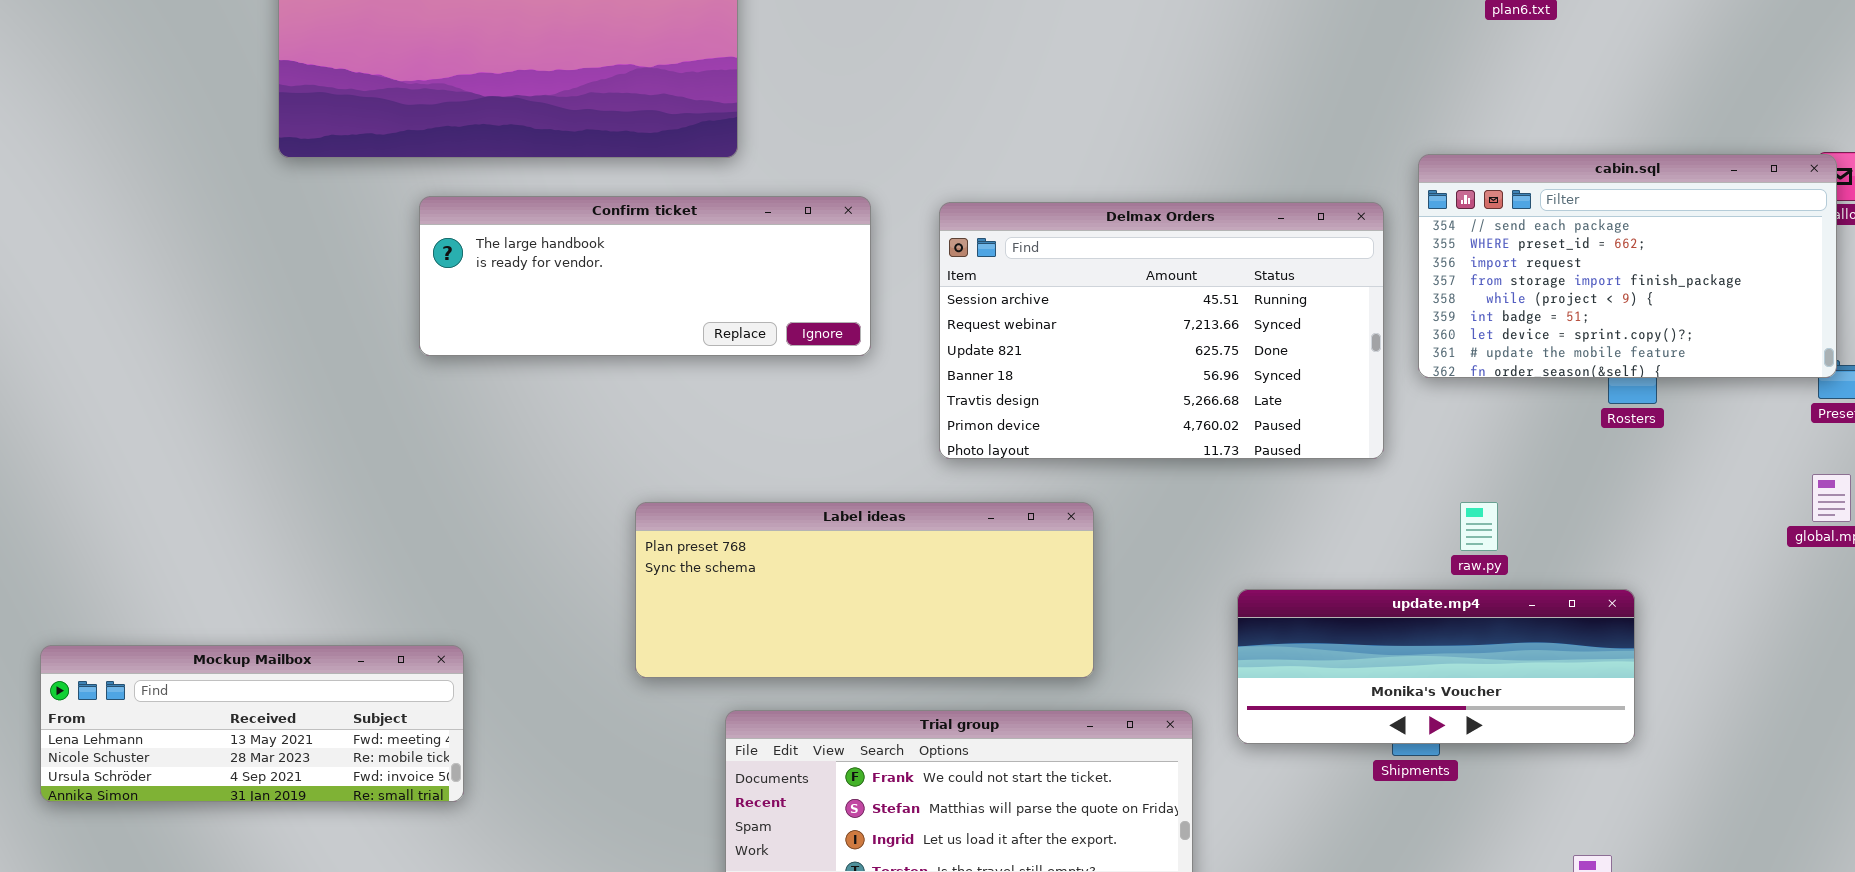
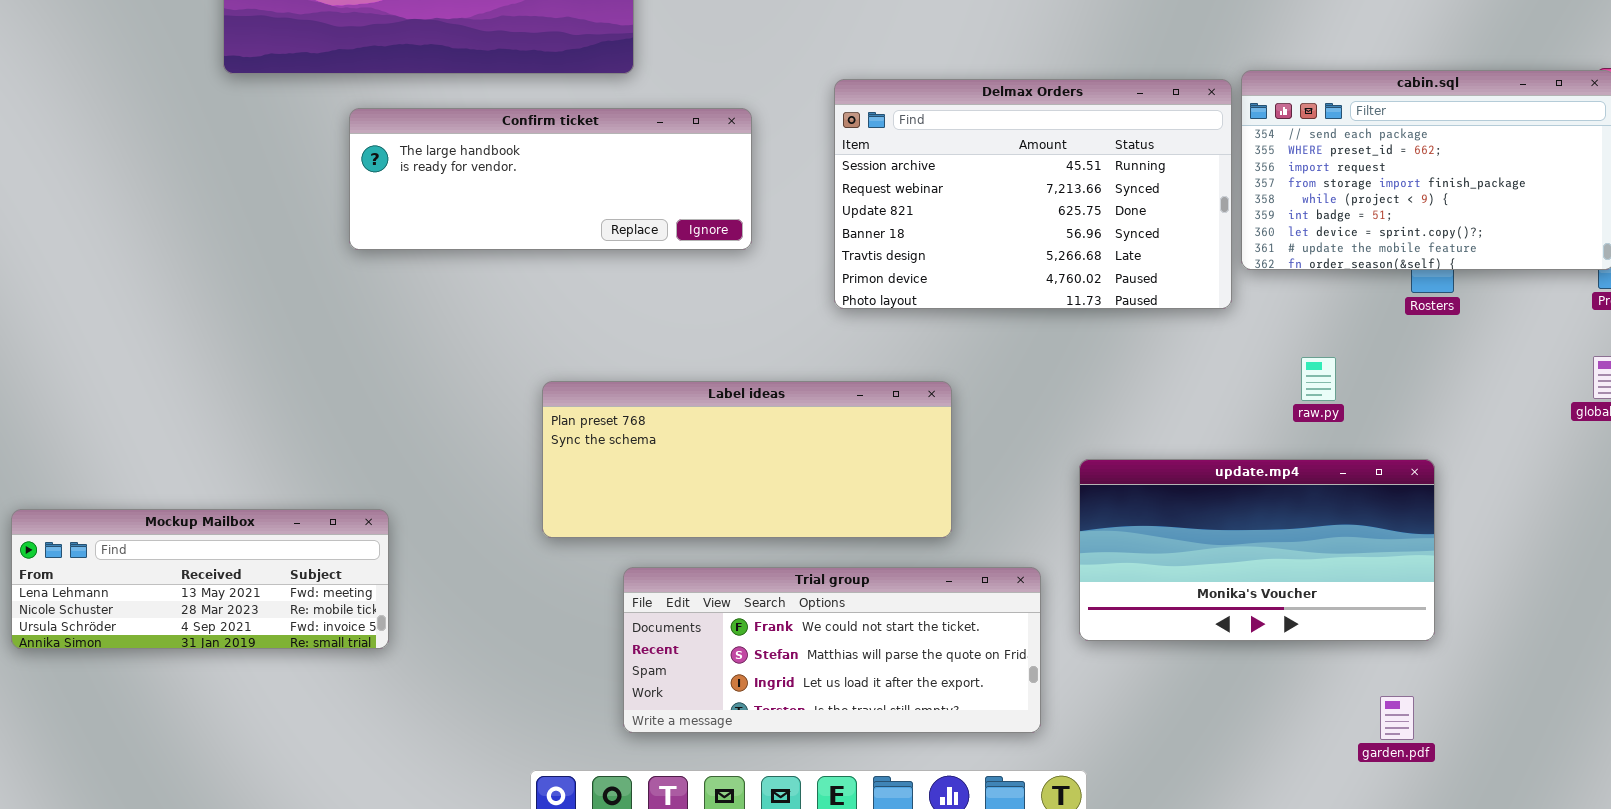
Delmax Orders: [939,202,1384,459] -> [834,79,1232,309], moved
raw.py: [1460,502,1498,551] -> [1301,357,1336,401], moved
update.mp4: [1237,589,1635,744] -> [1079,459,1435,641], resized

